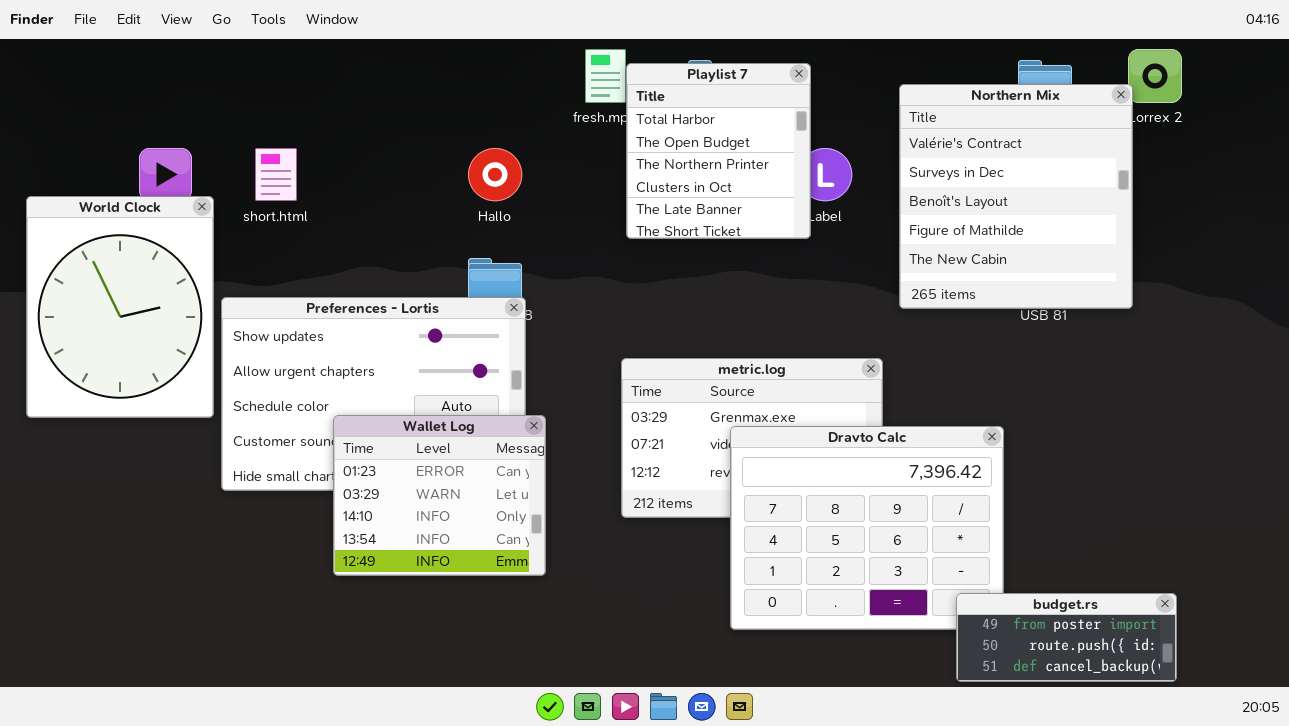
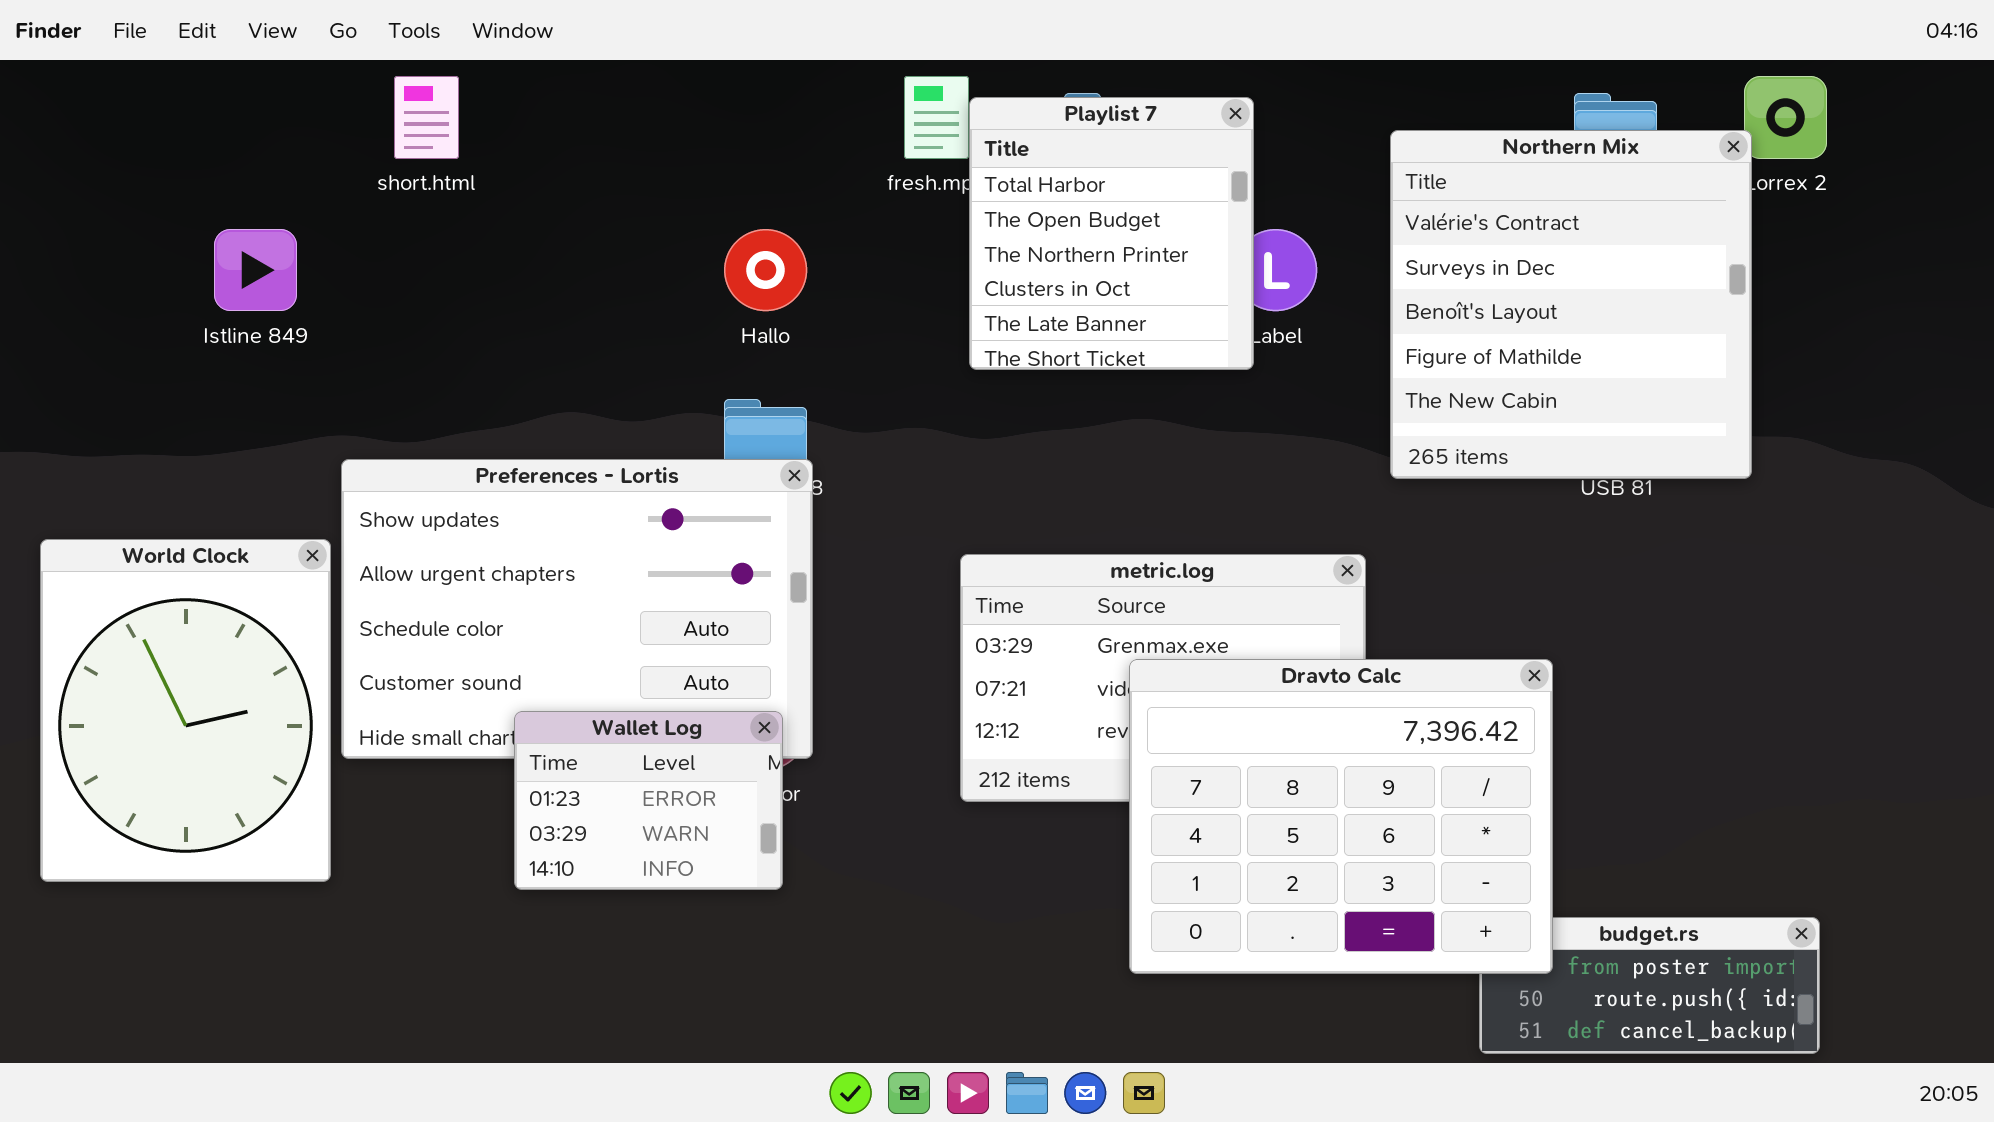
short.html: [255,148,297,201] -> [394,76,459,159], moved
World Clock: [26,196,214,418] -> [40,539,331,882], moved
Wallet Log: [333,415,546,576] -> [514,711,783,890], resized
Dravto Calc: [730,426,1004,630] -> [1129,659,1553,974], raised

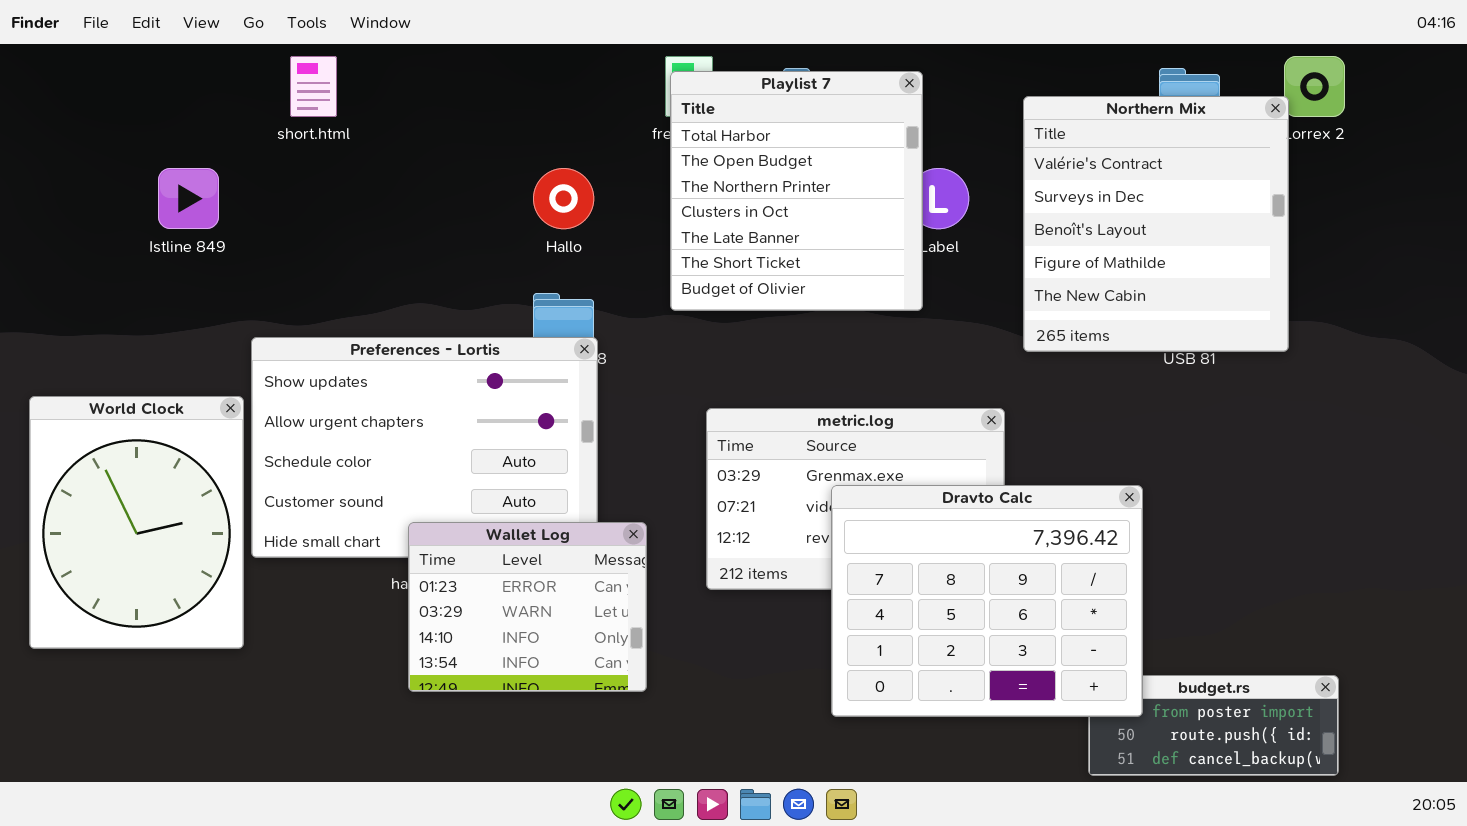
Playlist 7: [969,97,1254,370] -> [670,71,923,311], resized
Wallet Log: [514,711,783,890] -> [408,522,647,692], moved, resized

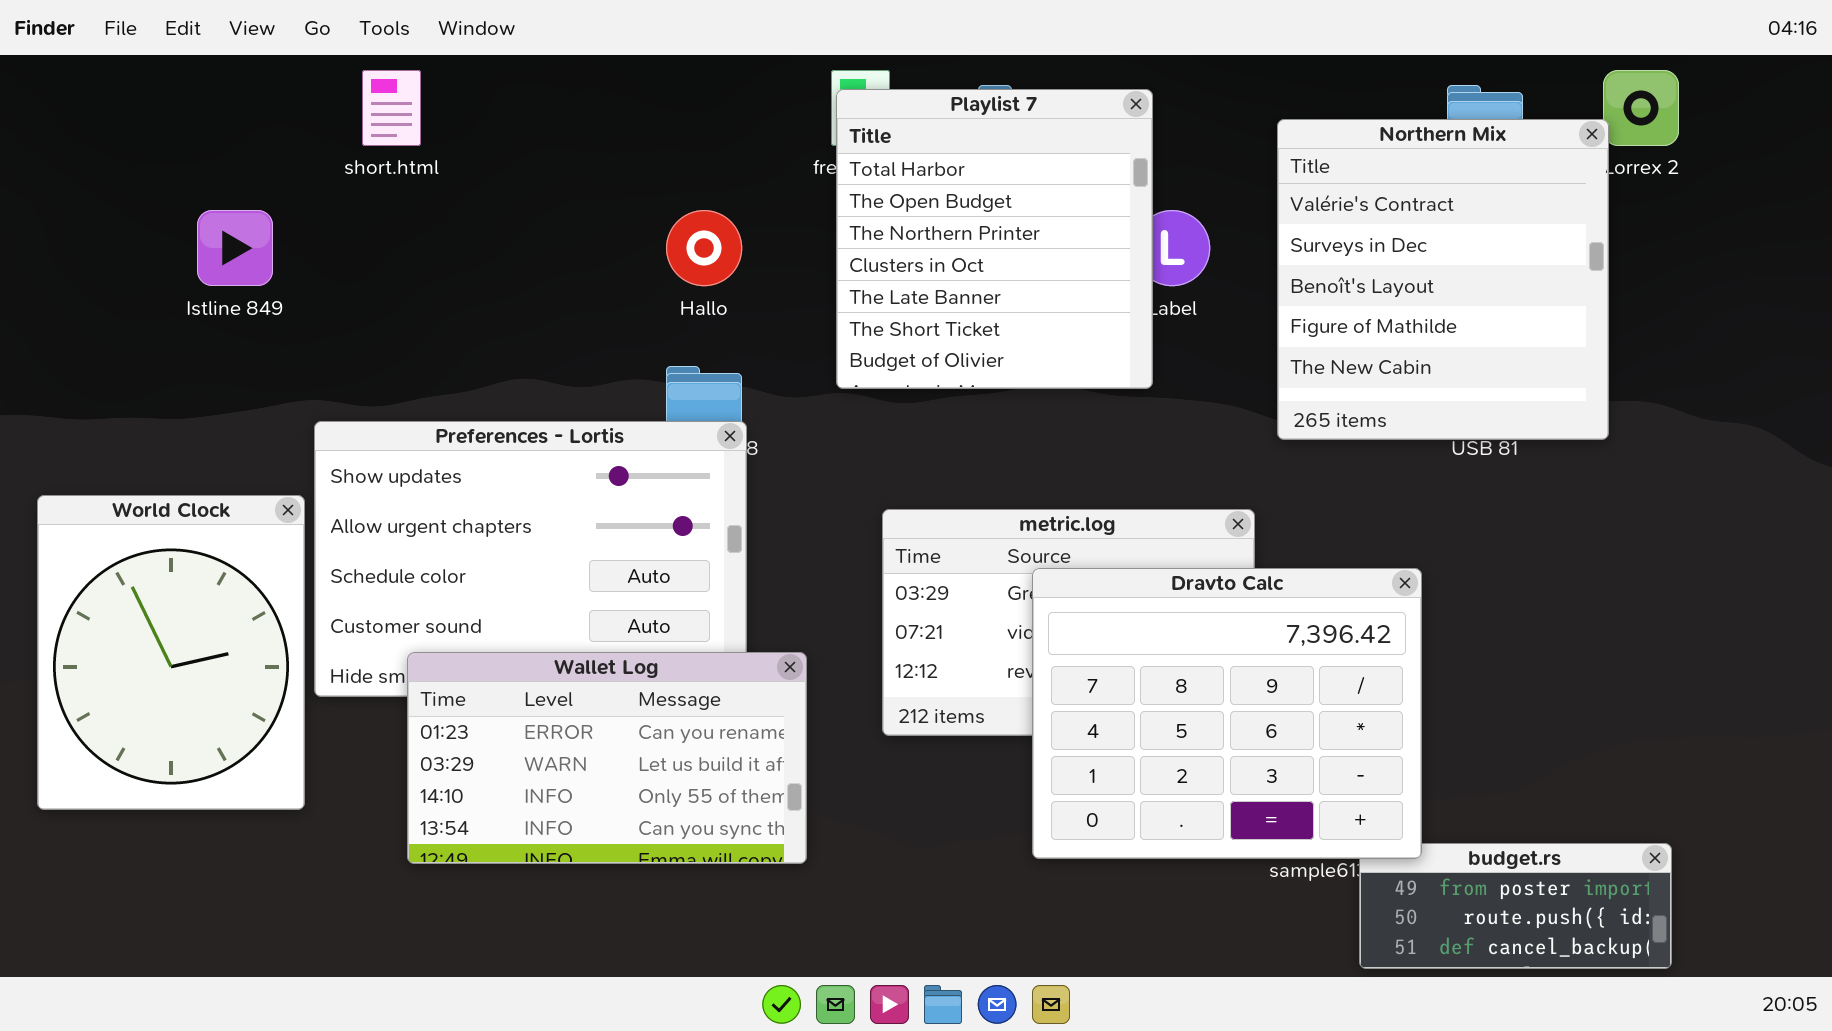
Dravto Calc: [831,485,1143,717] -> [1032,568,1422,859], moved
Wallet Log: [408,522,647,692] -> [407,652,807,864], resized

